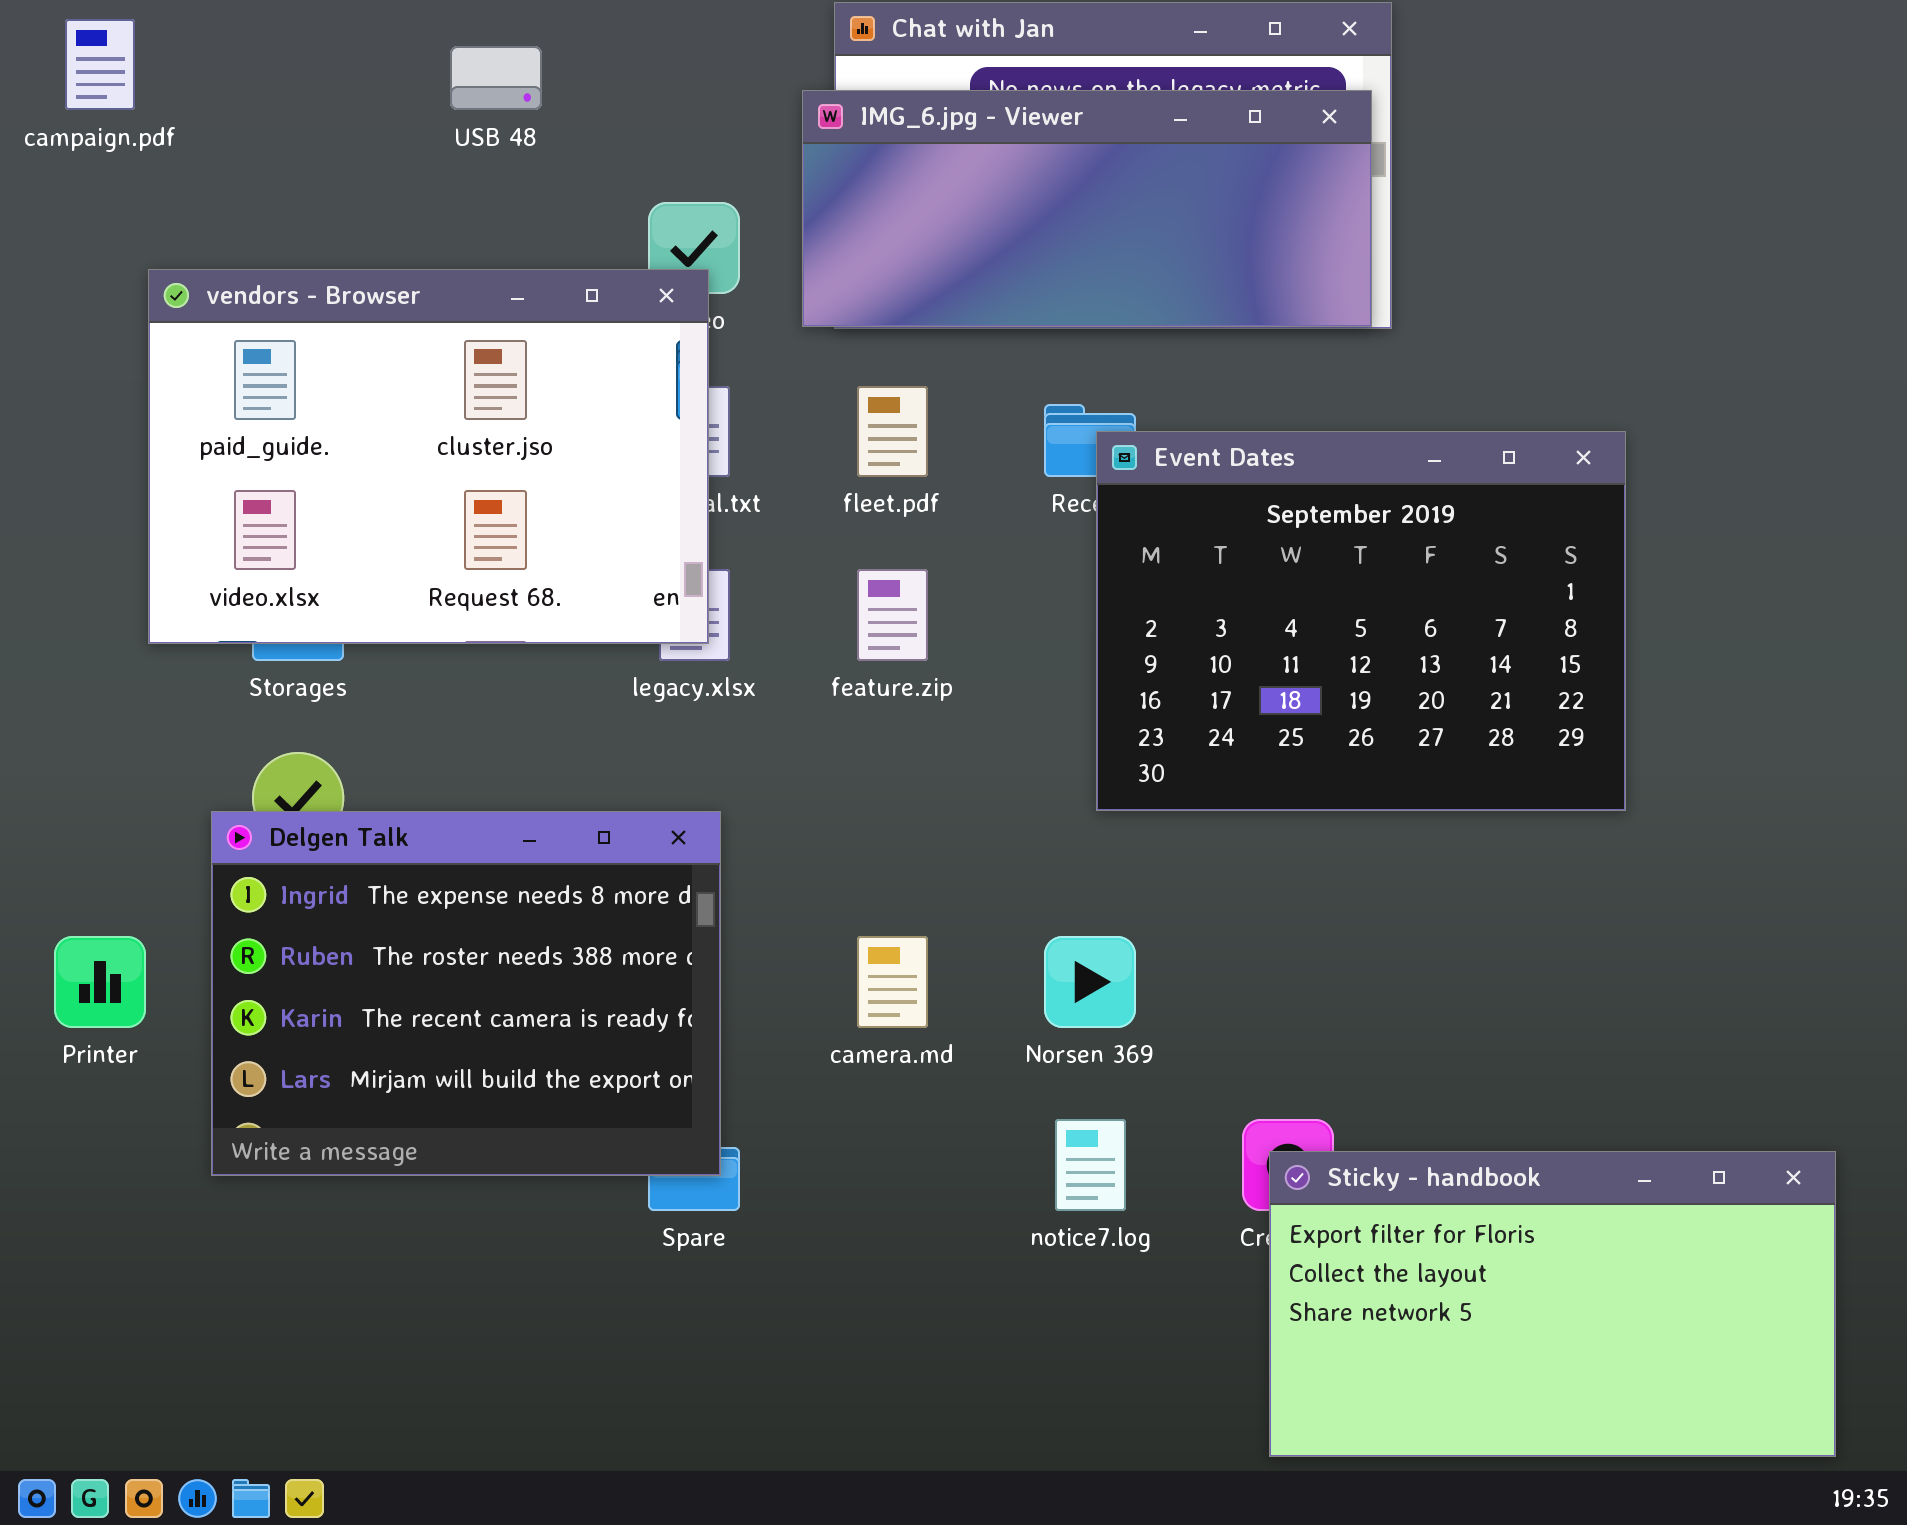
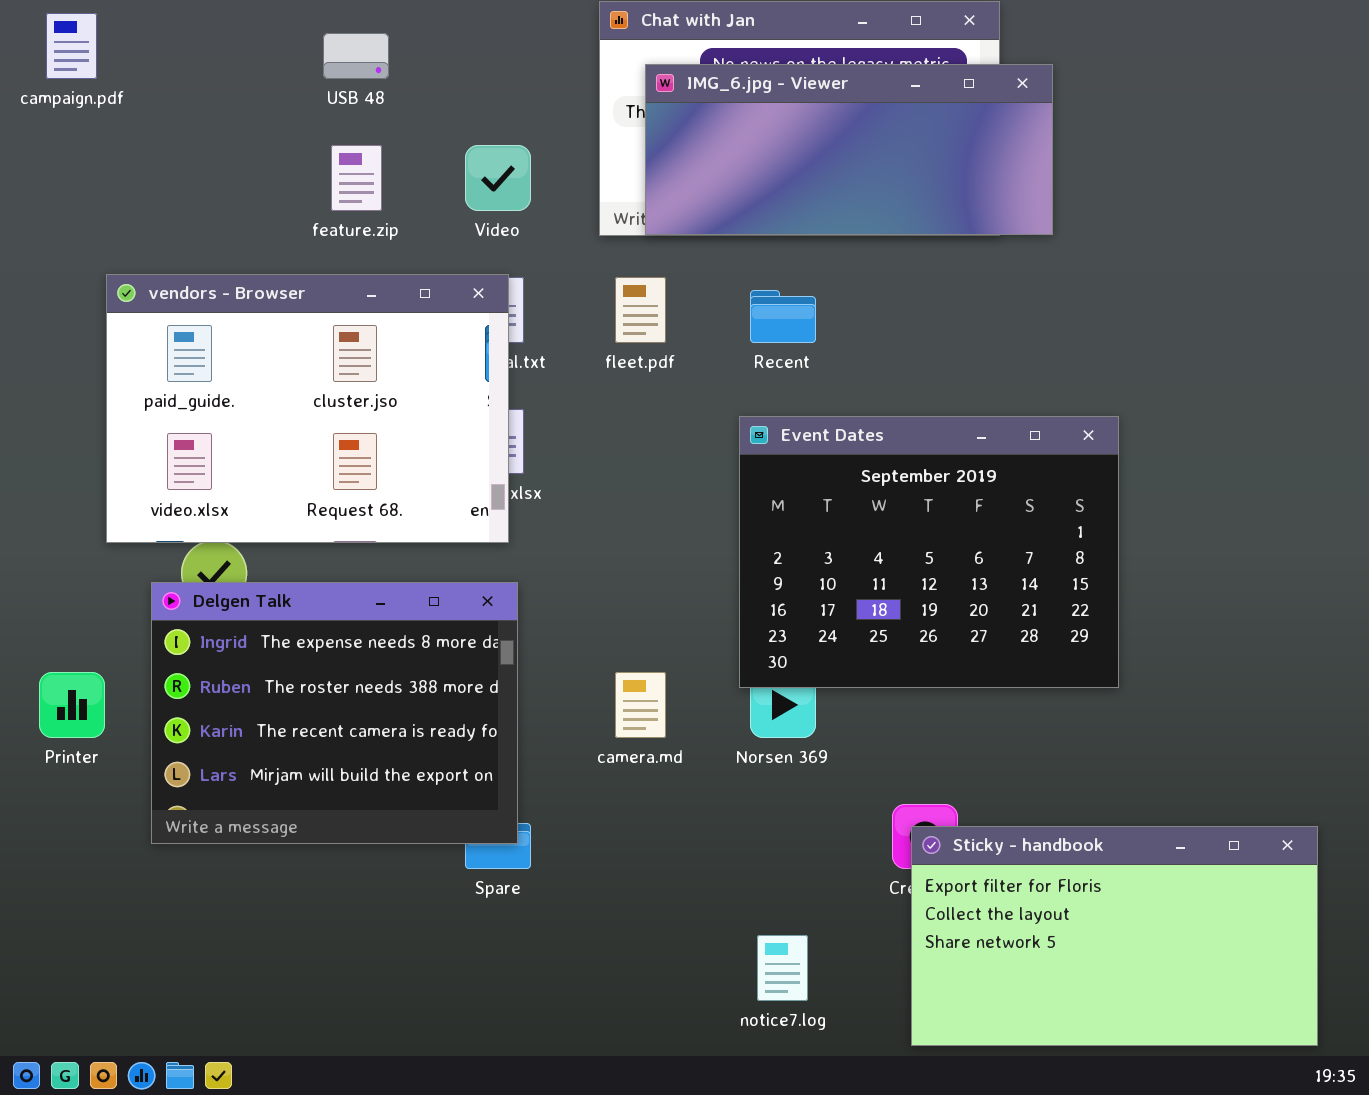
IMG_6.jpg - Viewer: [802,90,1372,327] -> [645,64,1053,235], moved
vendors - Browser: [148,269,709,644] -> [106,274,509,543], moved
Event Dates: [1096,431,1626,811] -> [739,416,1119,688], moved
feature.zip: [857,569,928,661] -> [331,145,382,211], moved
notice7.log: [1055,1119,1126,1211] -> [757,935,808,1001], moved

